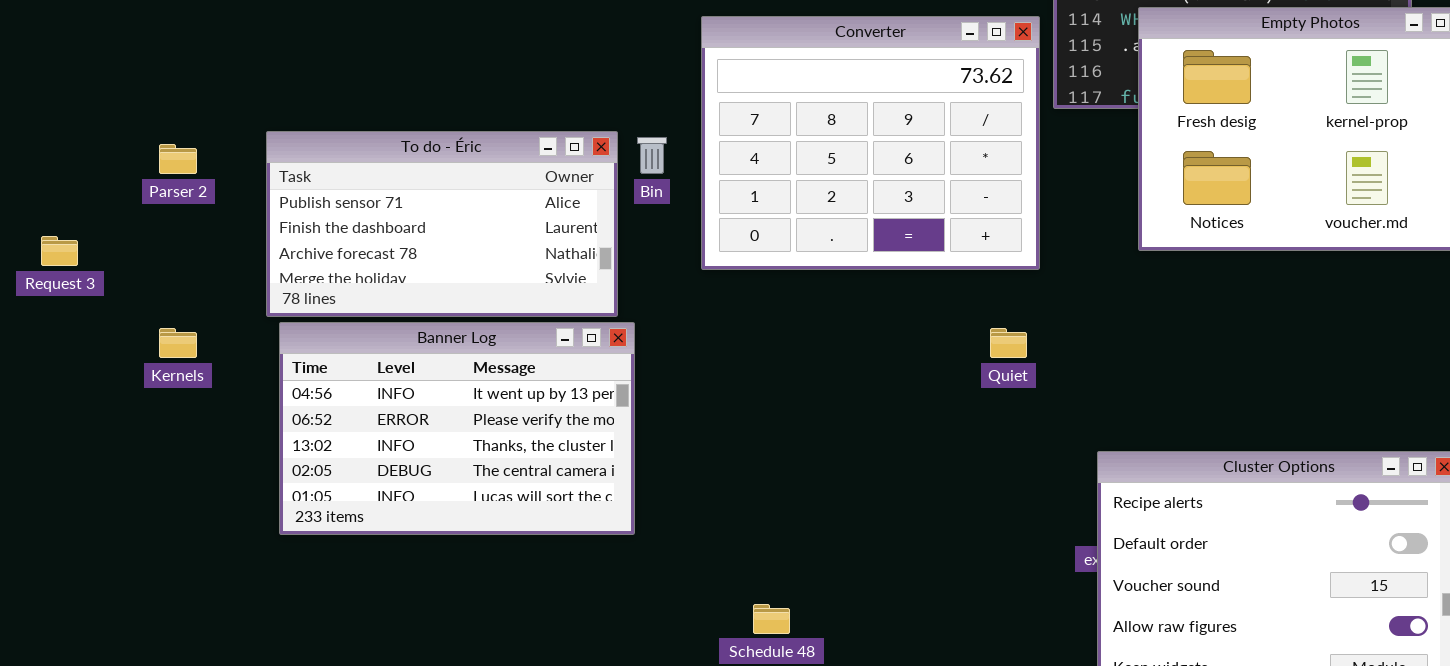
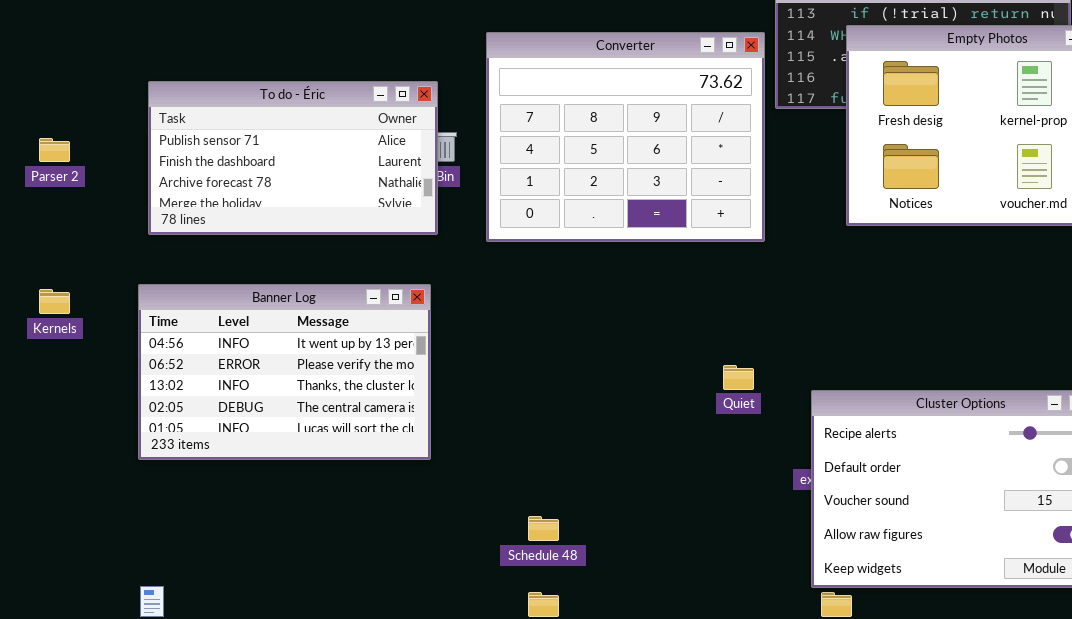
To do - Éric: [266,131,618,317] -> [148,81,438,235], moved
Quiet: [990,328,1027,358] -> [723,365,754,390], moved

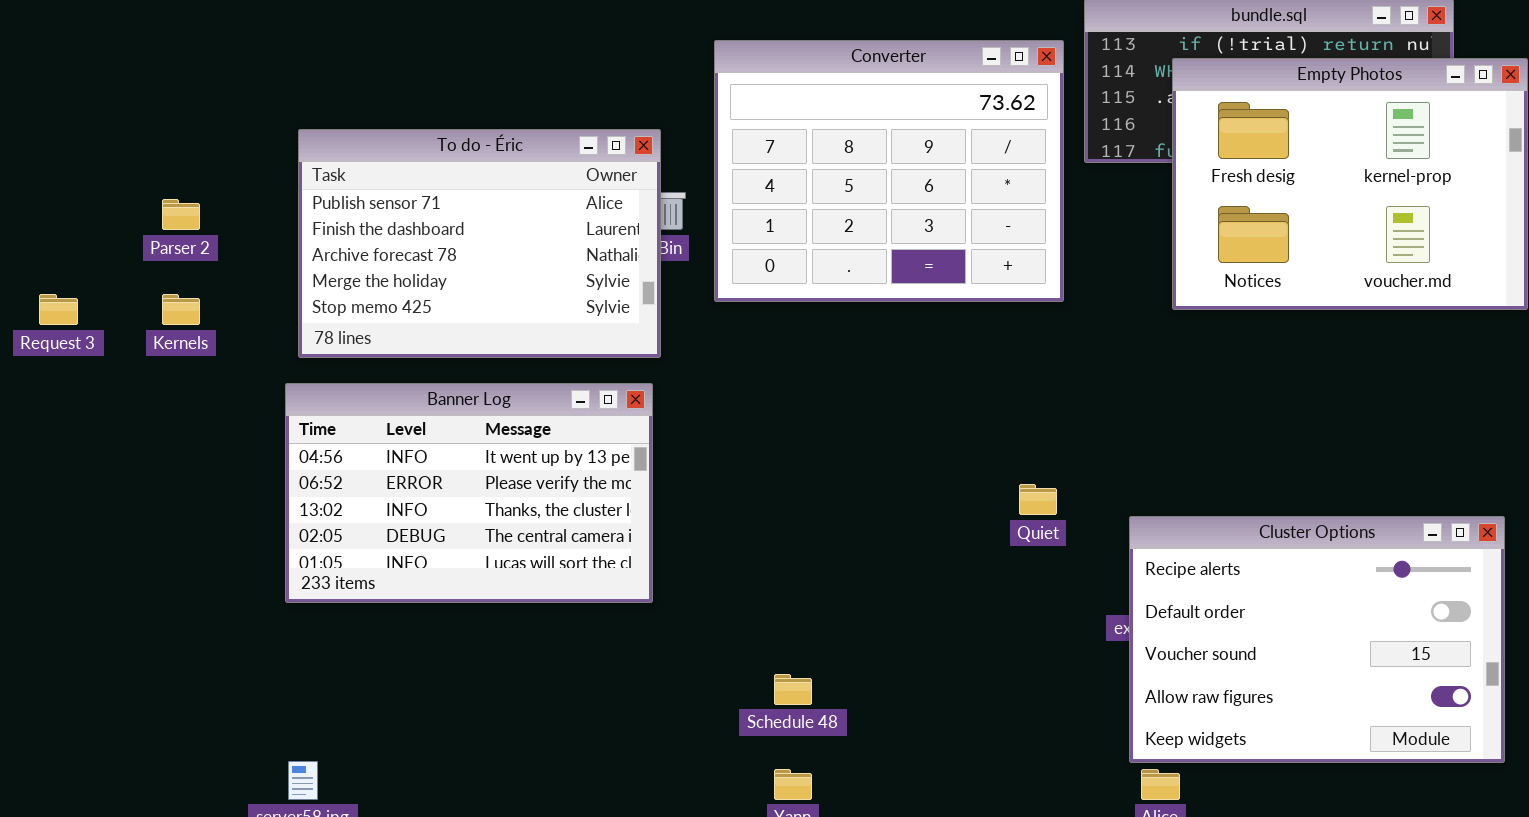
Converter: [486,32,765,242] -> [714,40,1064,302], moved
To do - Éric: [148,81,438,235] -> [298,129,661,358], resized
Kernels: [39,289,70,314] -> [162,294,200,325], moved

